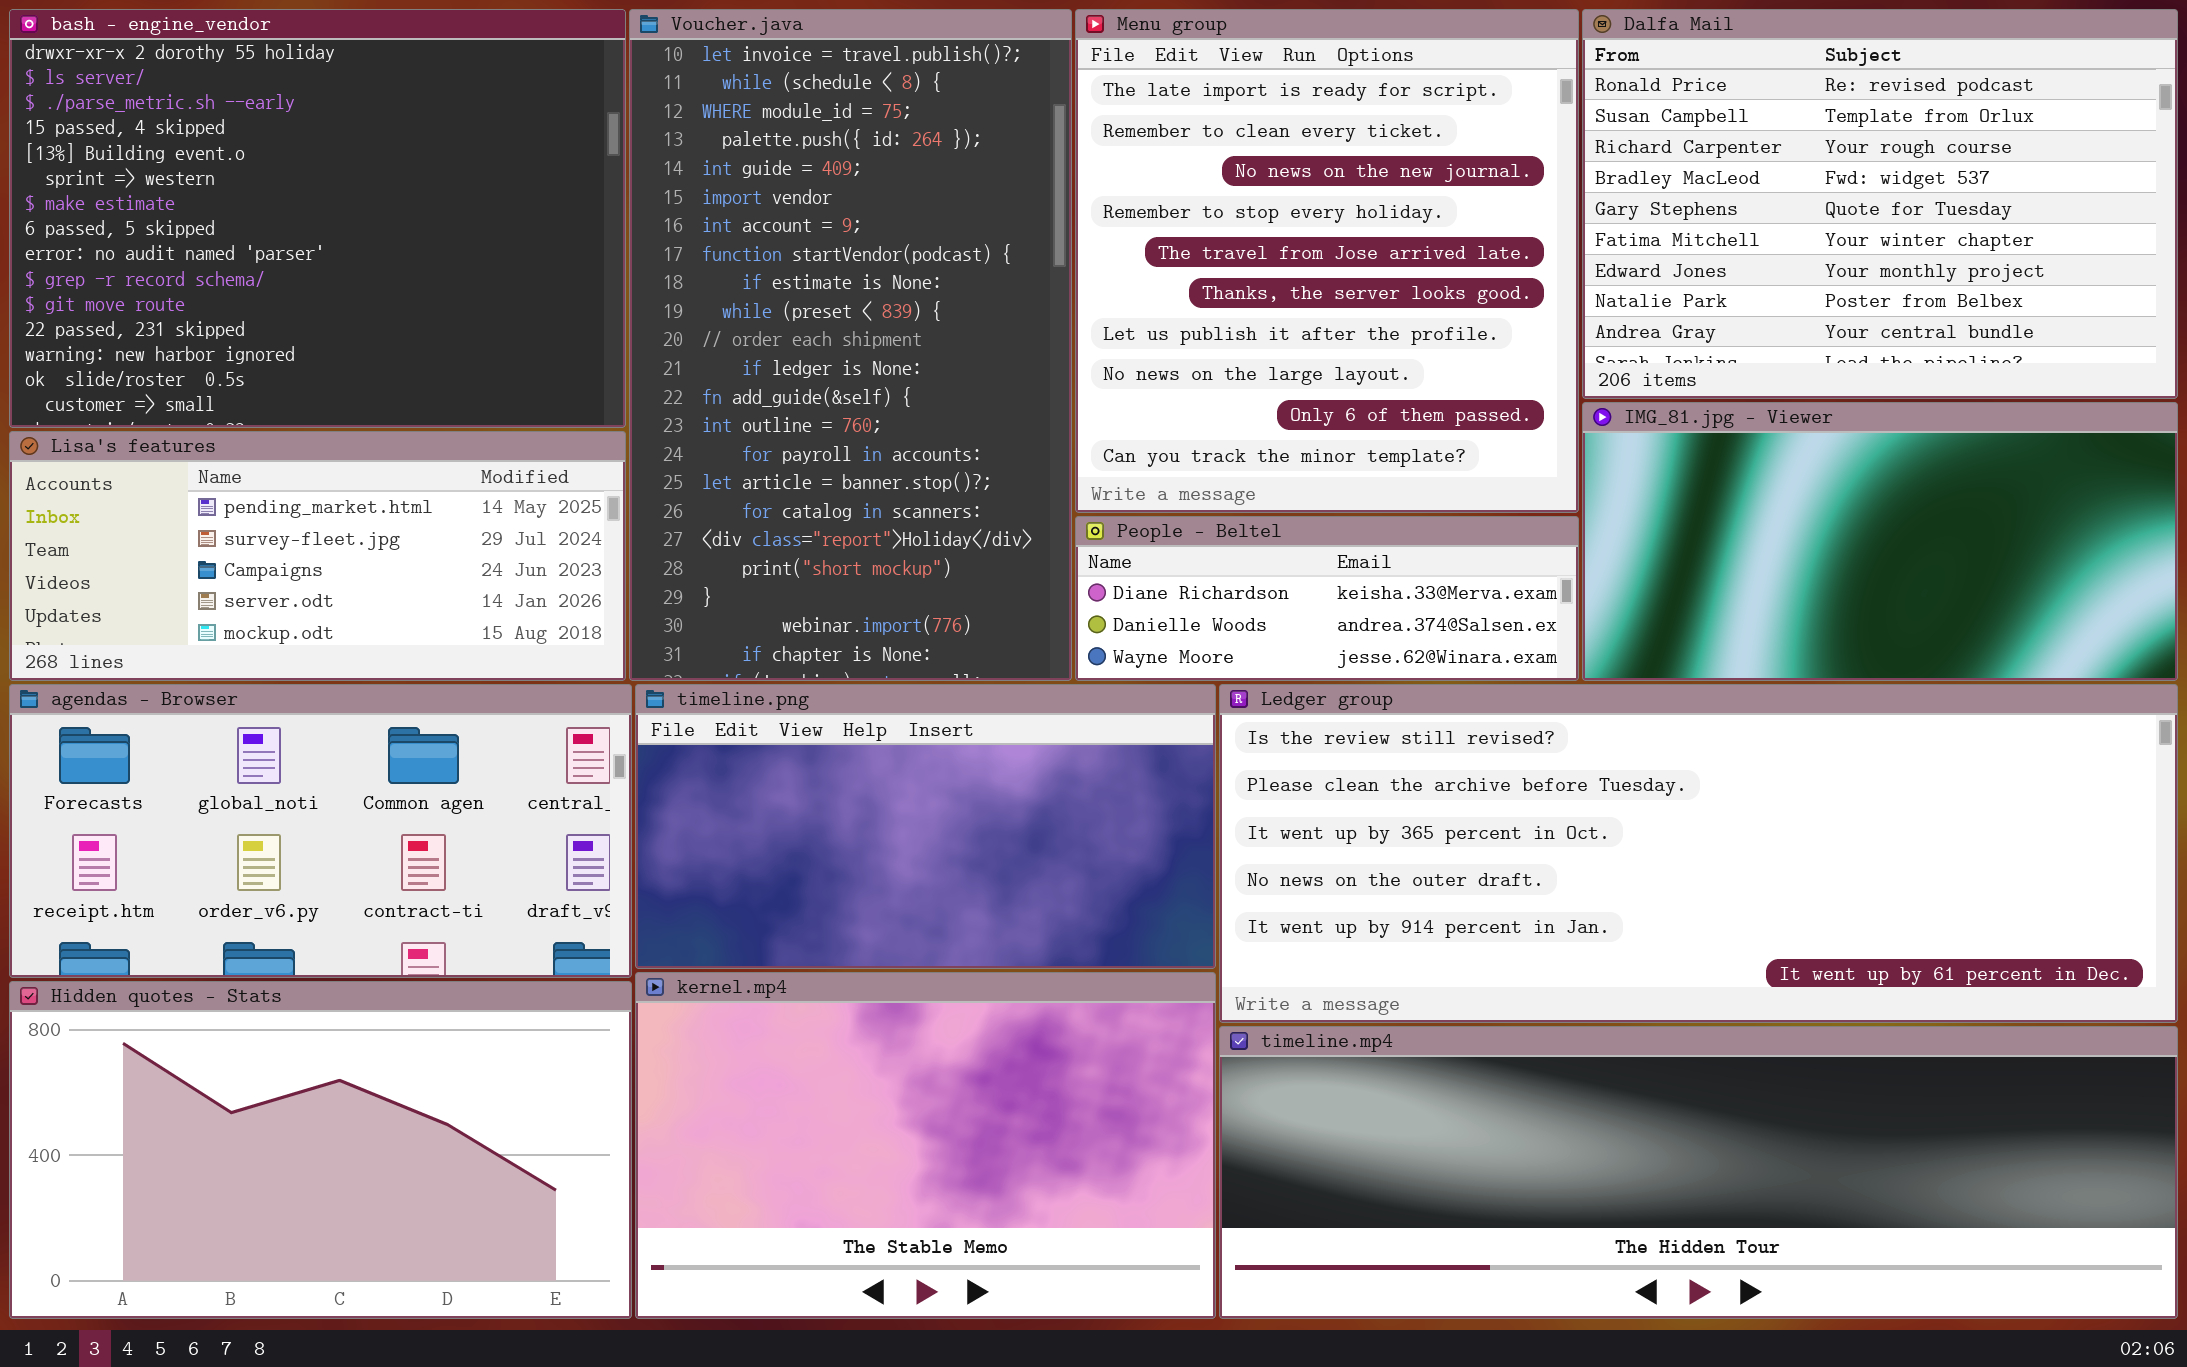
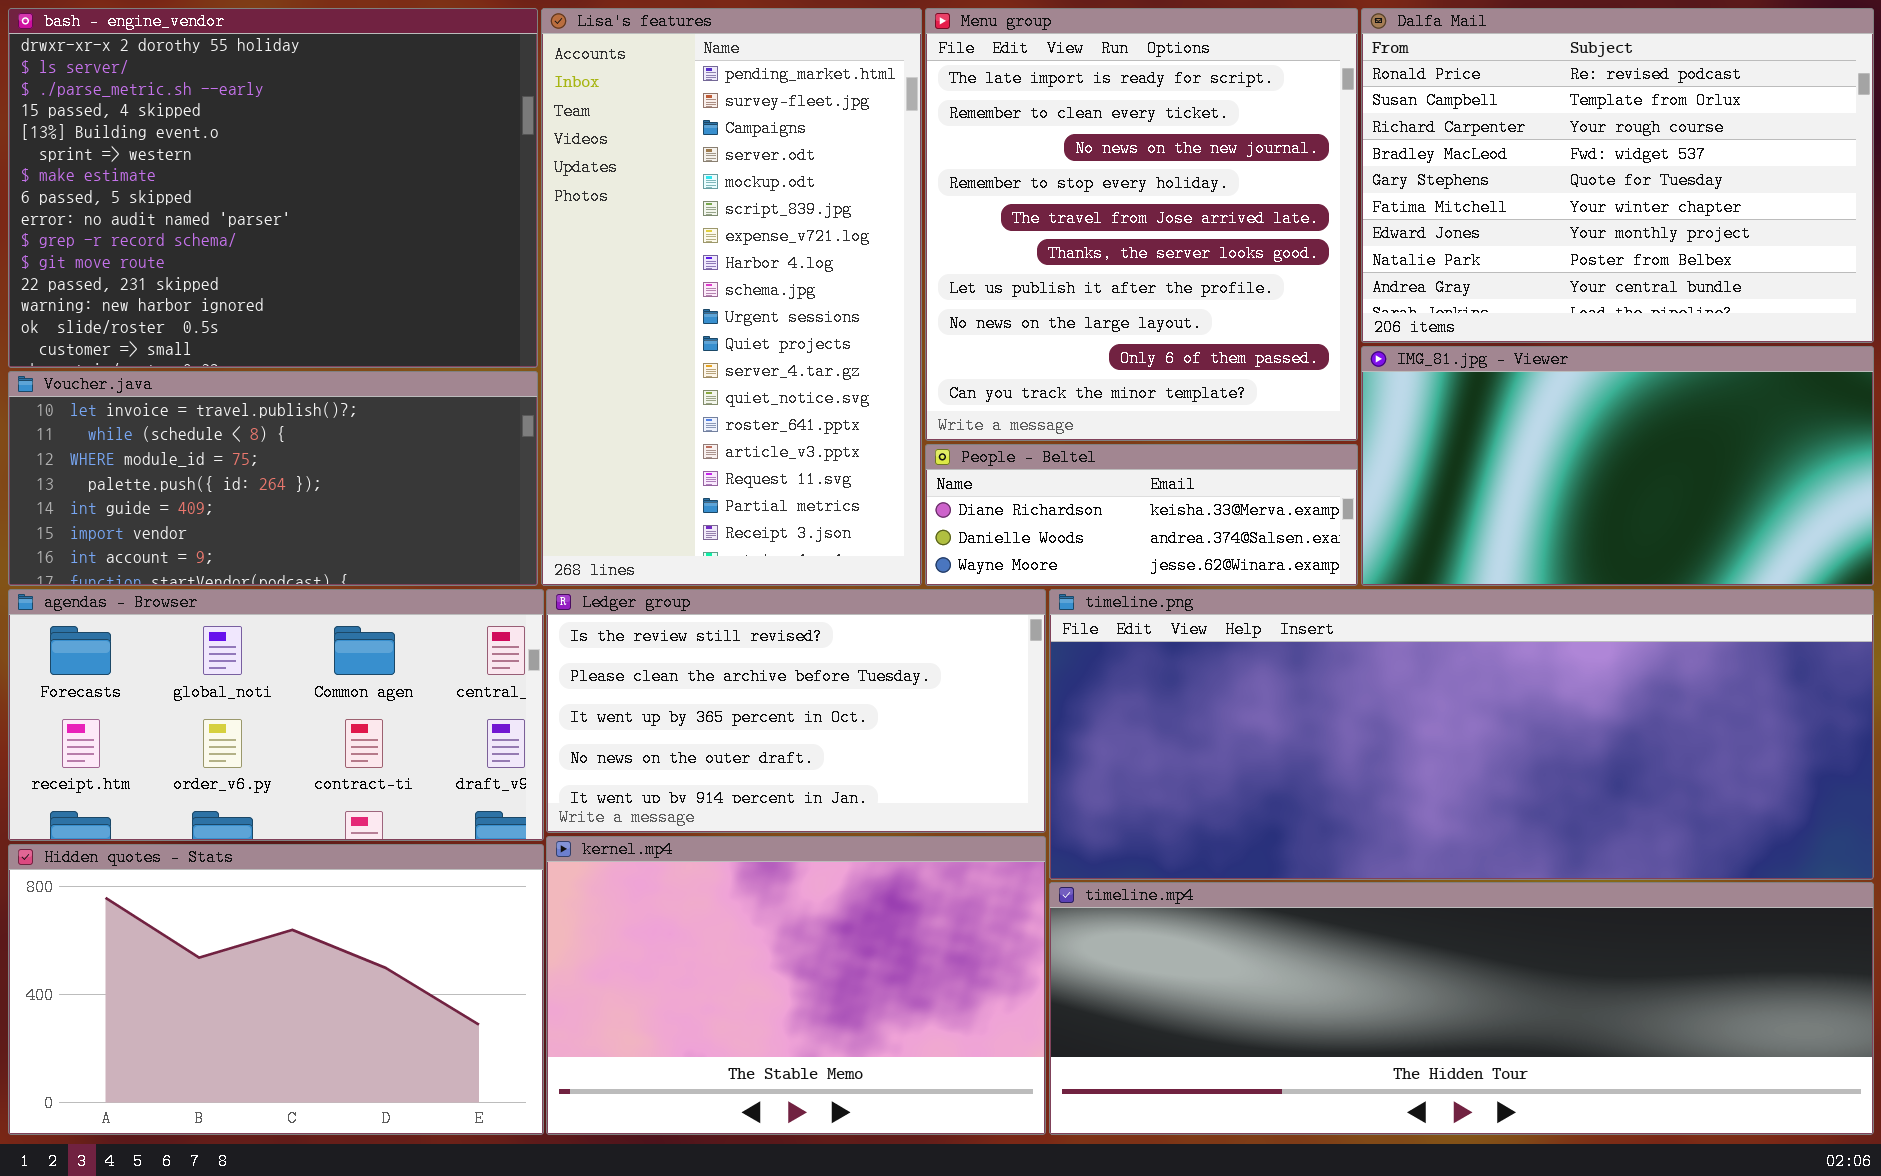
Voucher.java: [629,9,1072,681] -> [8,371,538,586], moved, resized
Lisa's features: [9,431,626,681] -> [541,8,922,586], moved, resized
timeline.png: [635,684,1216,969] -> [1049,589,1874,880], moved, resized
Ledger group: [1219,684,2178,1023] -> [546,589,1046,833], moved, resized

